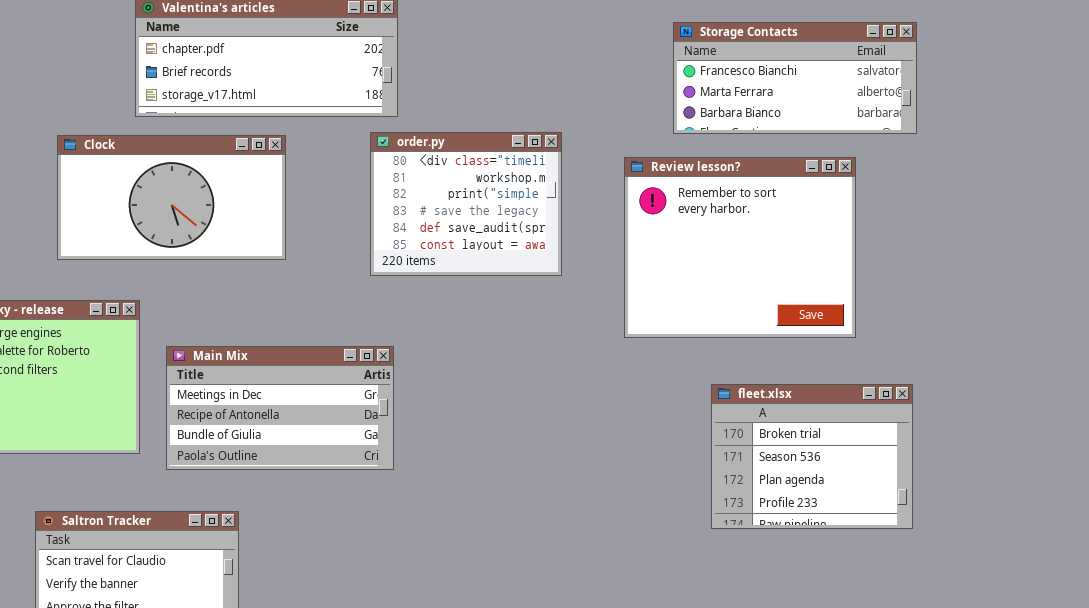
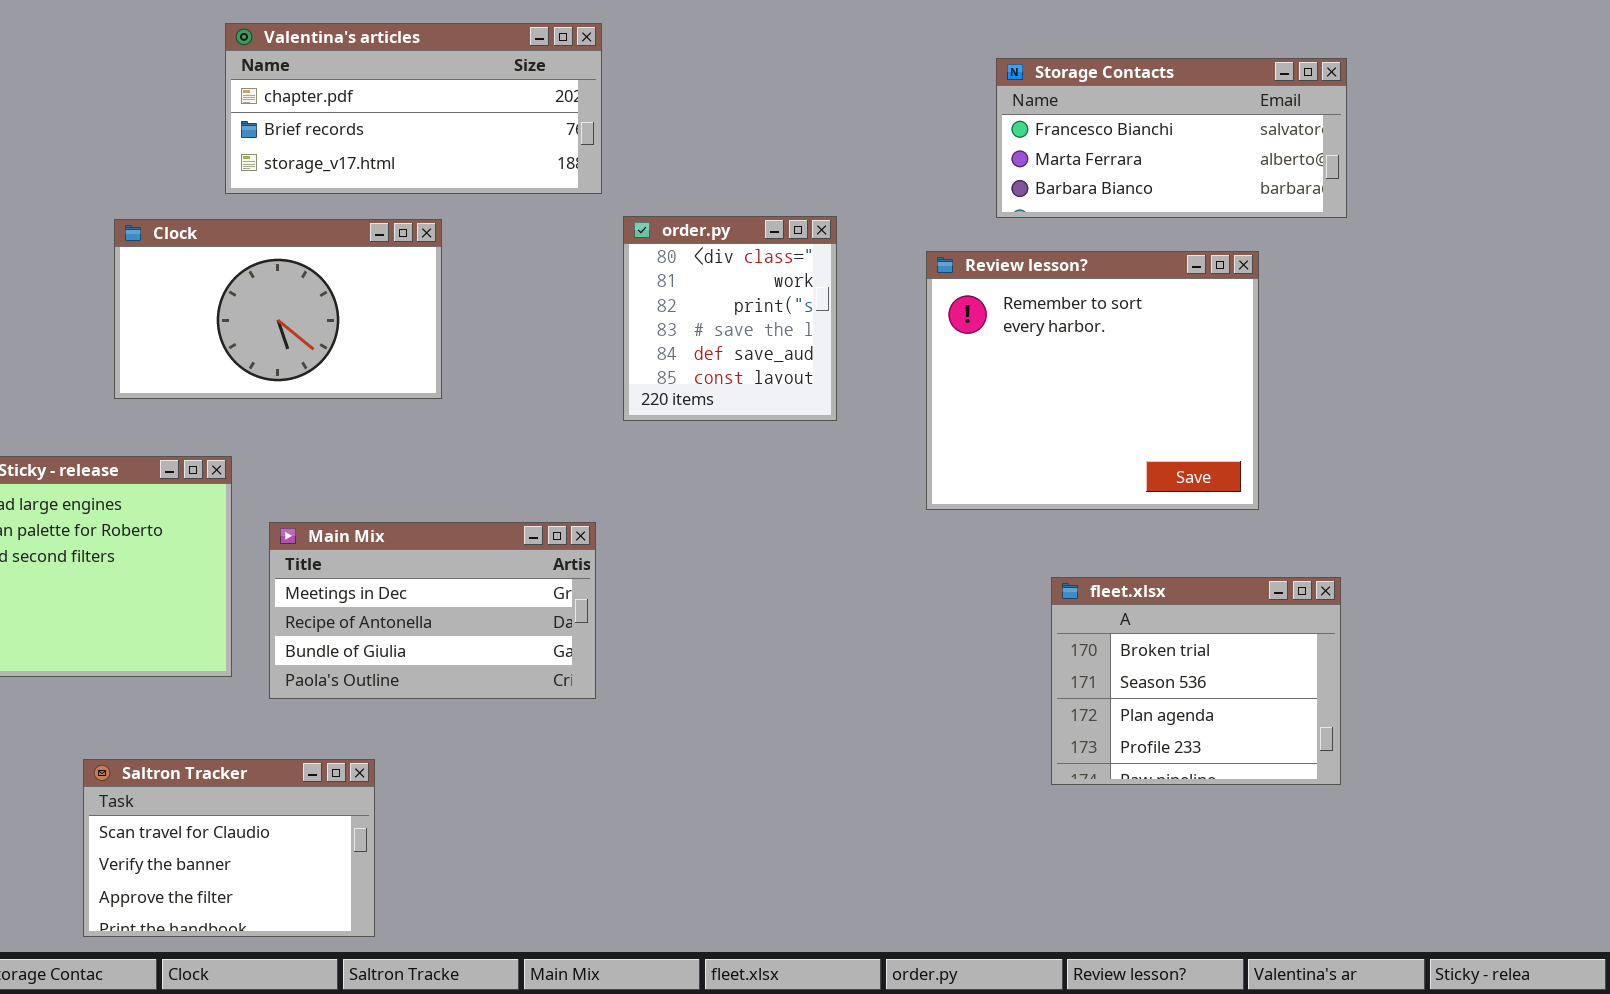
order.py: [370,132,562,276] -> [623,216,837,421], resized

